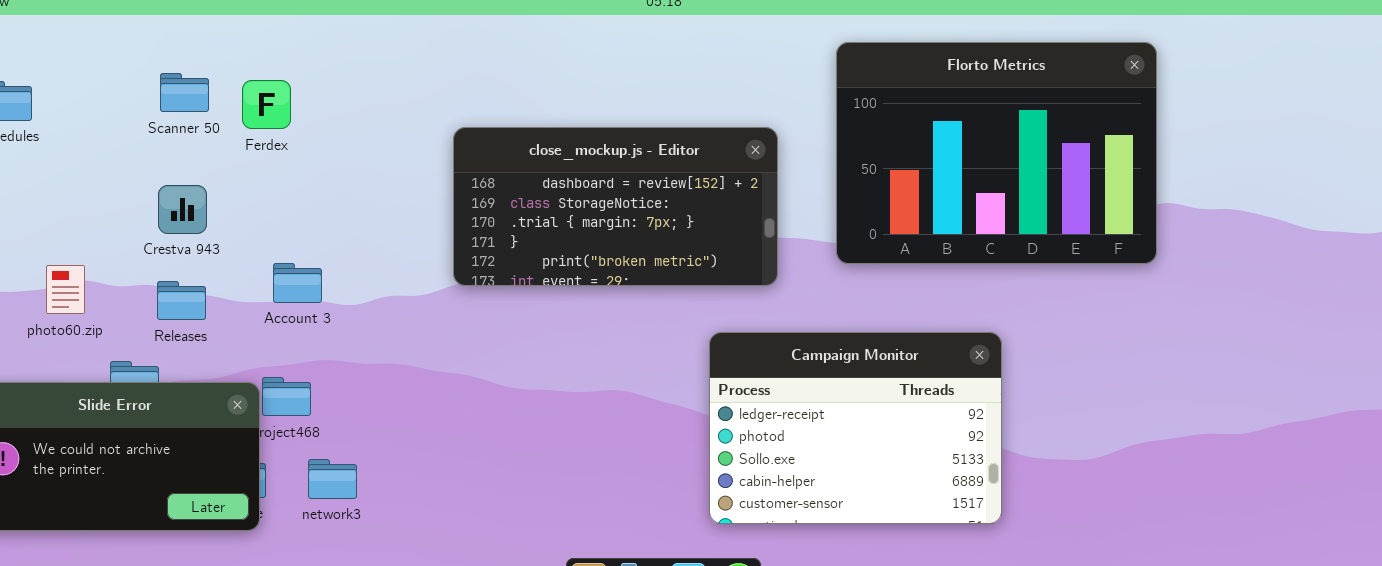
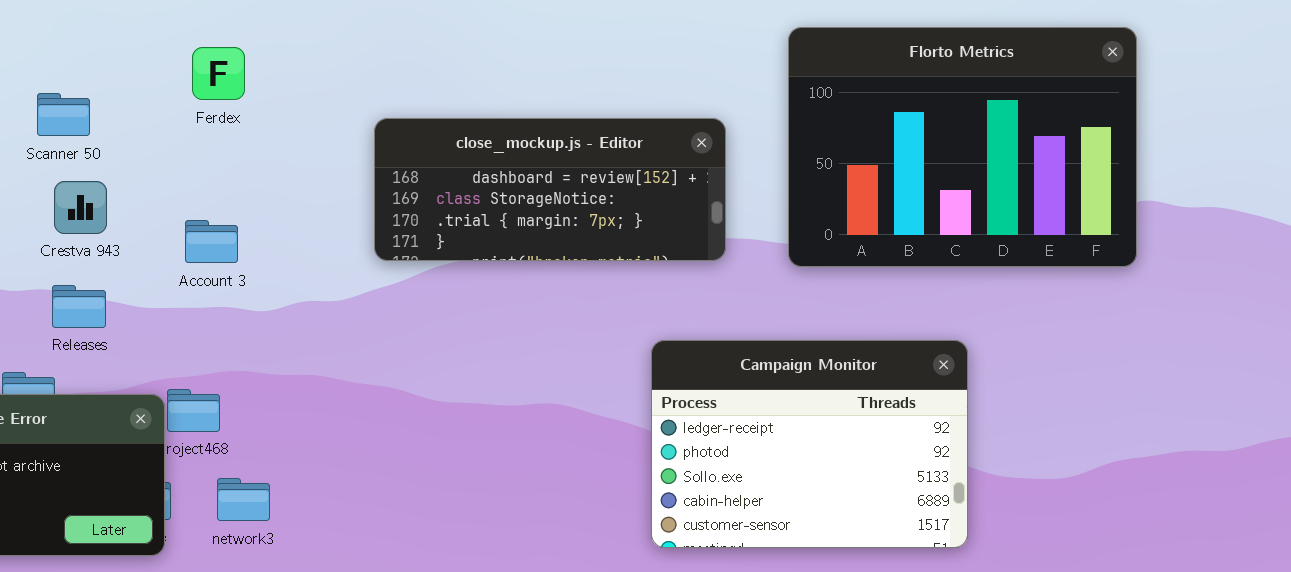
Scanner 50: [160,73,209,112] -> [37,93,90,136], moved
Ferdex: [242,80,291,129] -> [192,47,245,100], moved
close_mockup.js - Editor: [453,127,778,286] -> [374,118,726,261], resized
Account 3: [273,263,322,303] -> [185,220,238,263], moved

